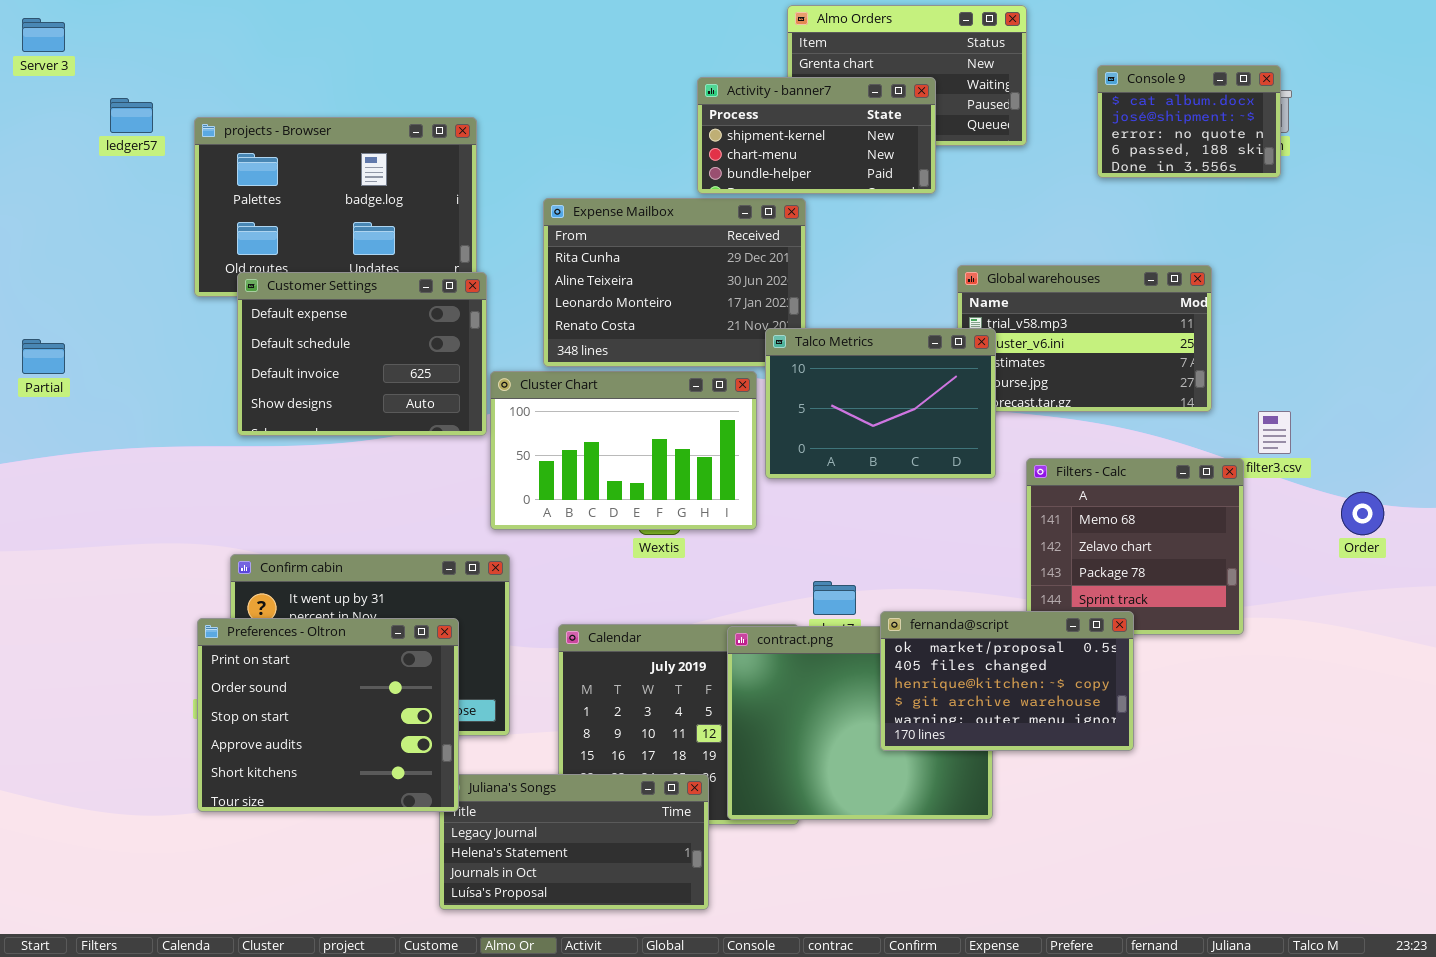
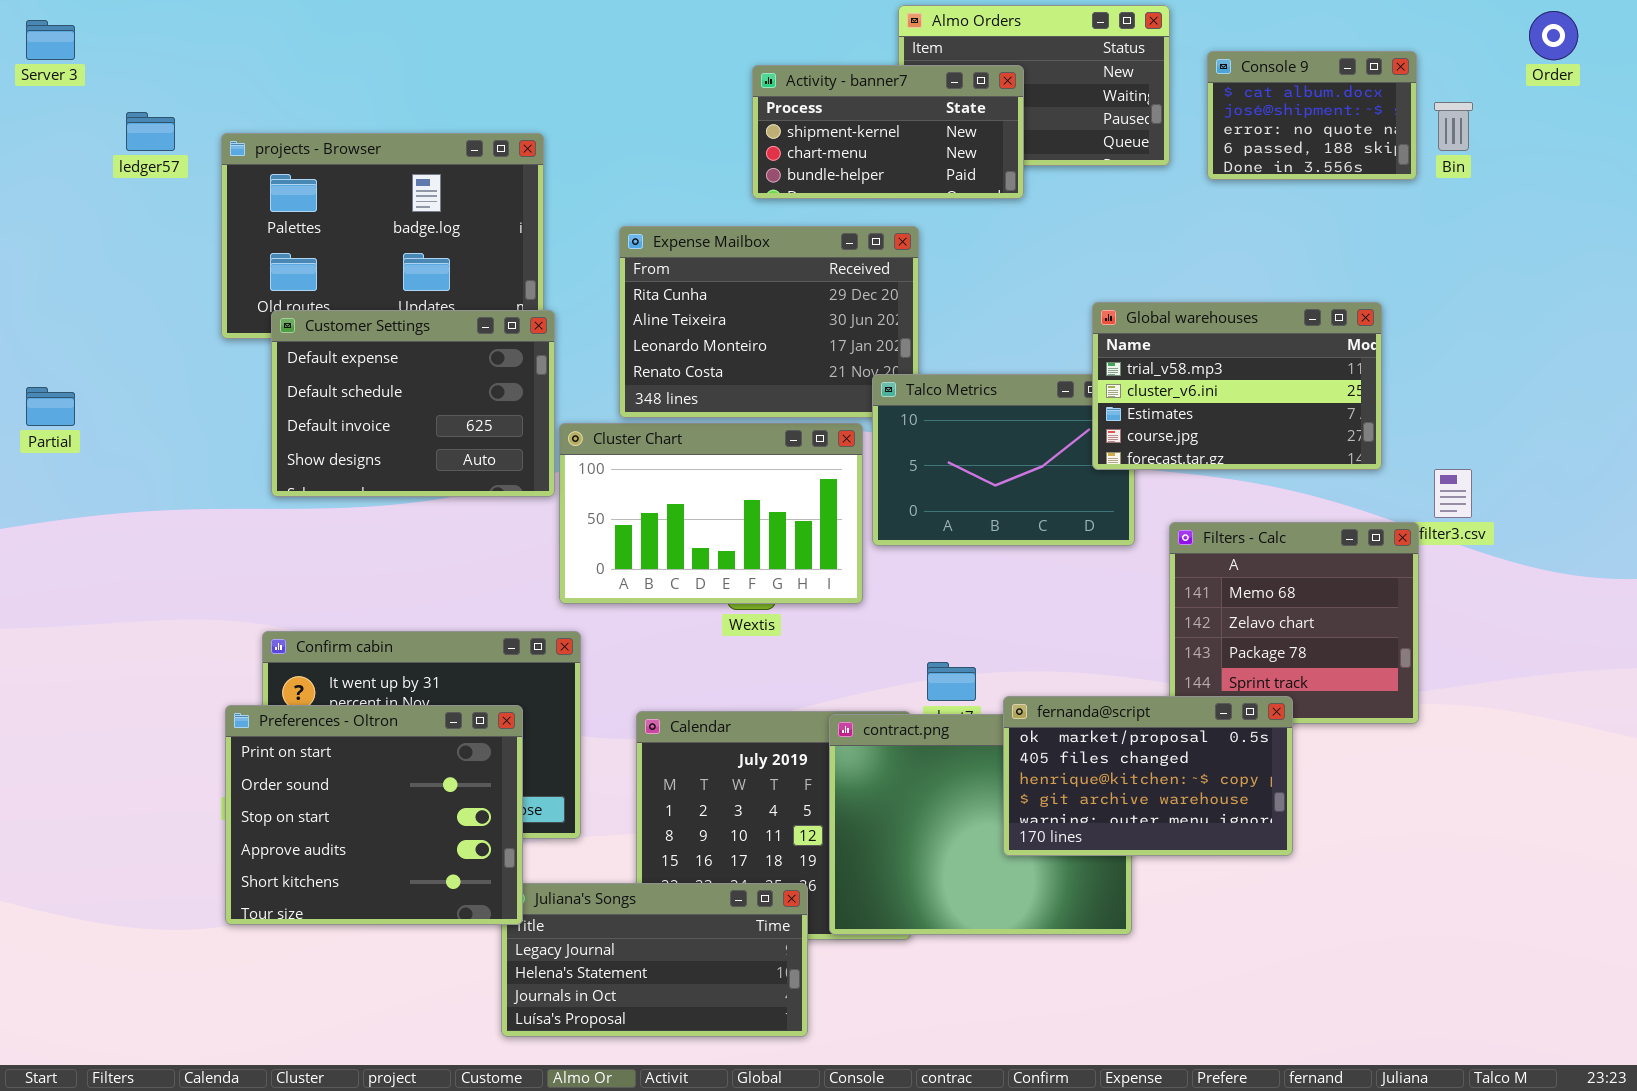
Console 9: [1097,65,1281,178] -> [1207,51,1417,180], moved
Activity - banner7: [697,77,936,194] -> [752,65,1024,199], moved
Global warehouses: [957,265,1212,412] -> [1092,302,1382,470], raised
Order: [1341,492,1384,535] -> [1529,11,1578,60], moved

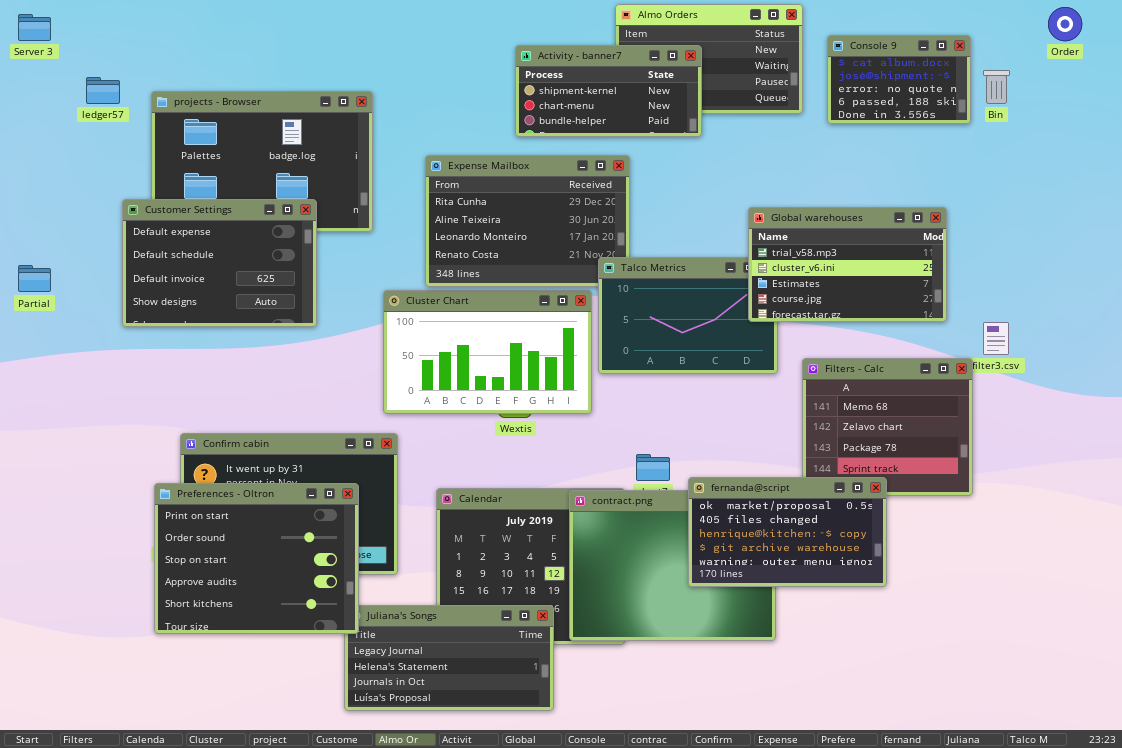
Customer Settings: [271,310,555,497] -> [122,199,317,327], moved

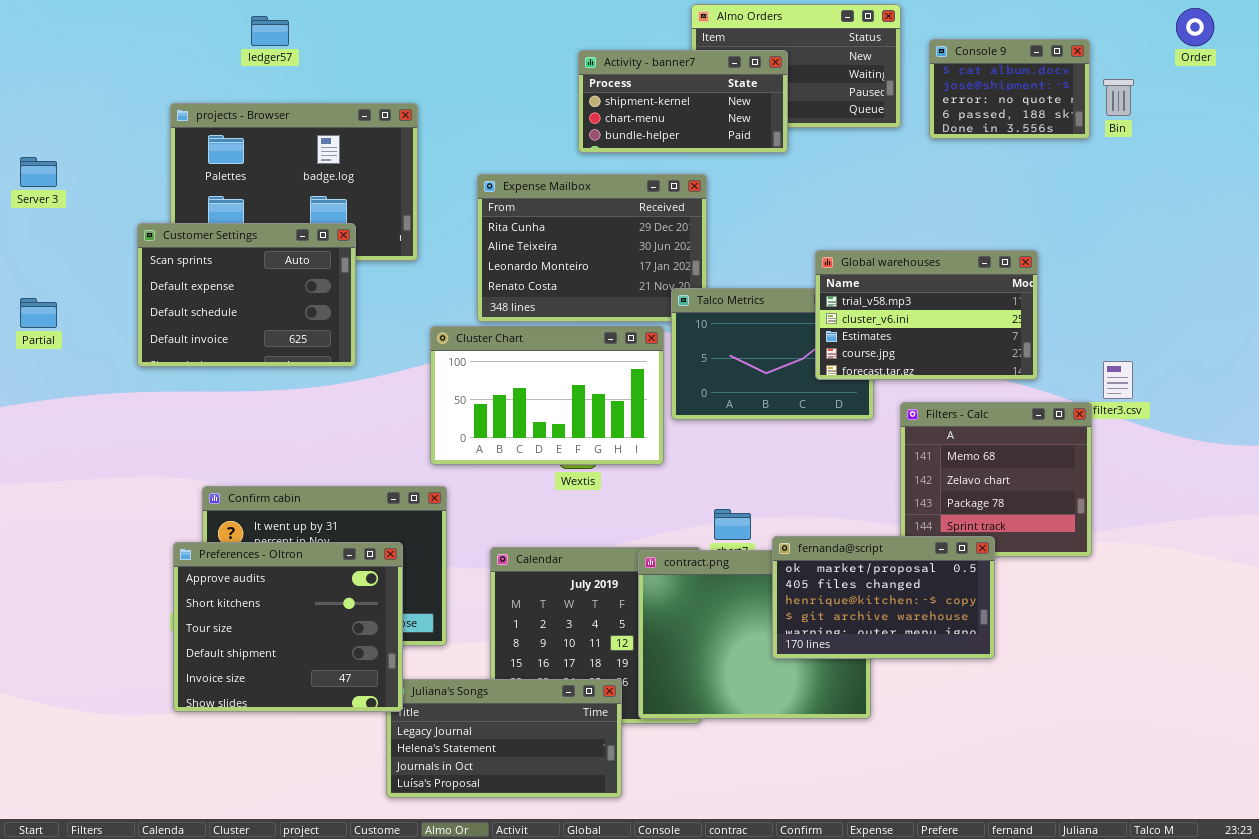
Server 3: [18,14,51,41] -> [20,157,57,187], moved
ledger57: [86,77,120,104] -> [251,16,289,46], moved
Customer Settings: [122,199,317,327] -> [137,223,356,367], scrolled up 1 row
Global warehouses: [748,207,947,322] -> [815,250,1038,380], moved
Preferences - Oltron: [154,483,359,634] -> [173,542,403,712], scrolled down 3 rows

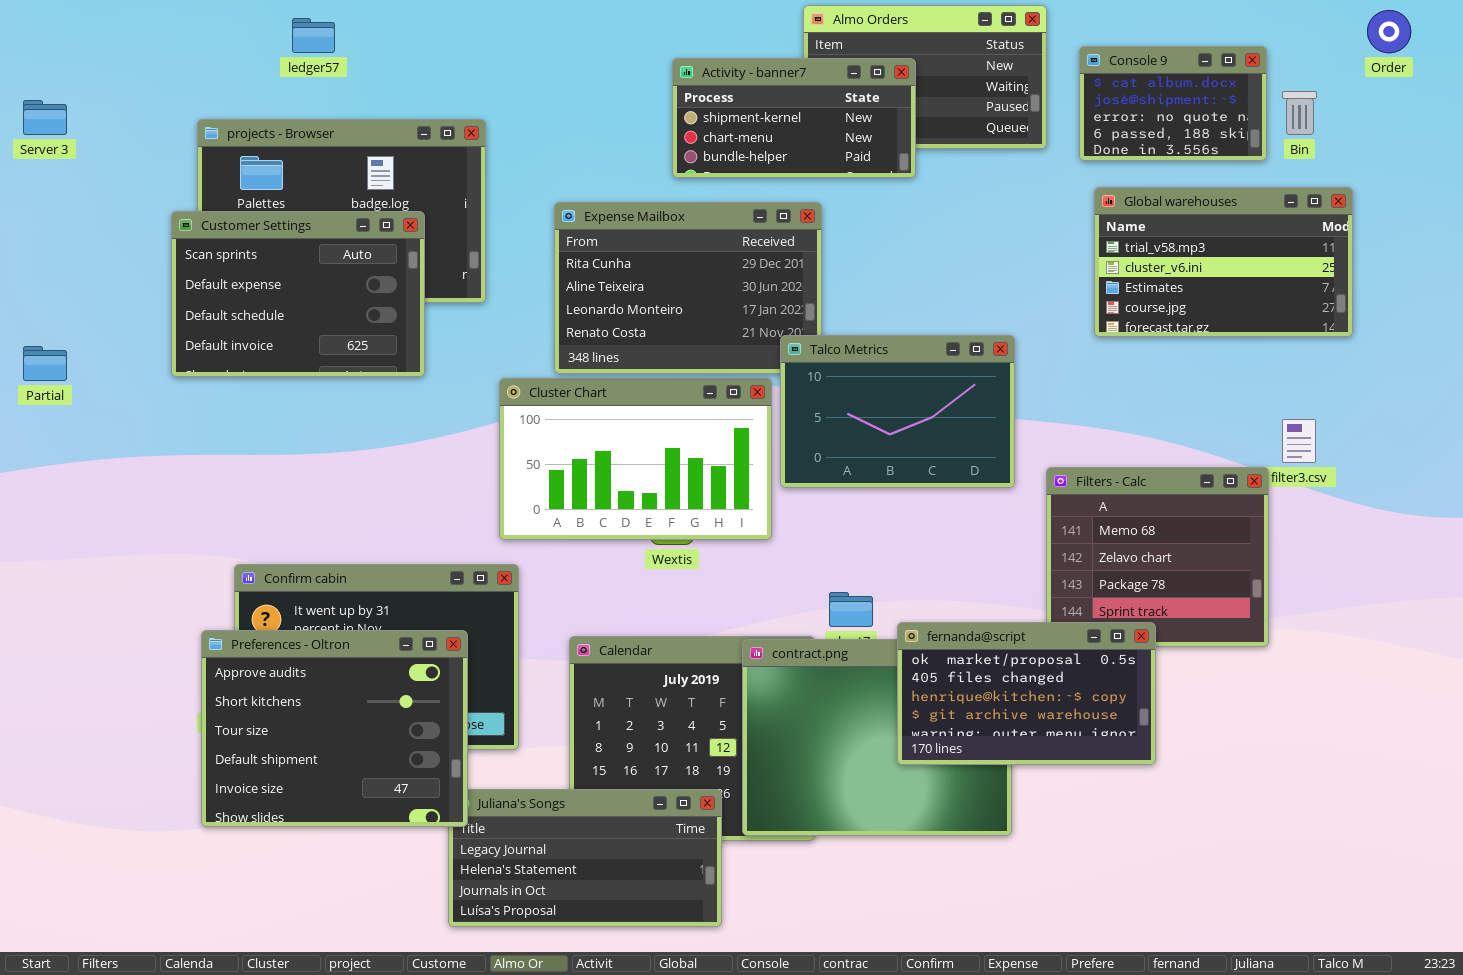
Server 3: [20,157,57,187] -> [23,100,67,135], moved
Customer Settings: [137,223,356,367] -> [171,211,425,377], moved
Global warehouses: [815,250,1038,380] -> [1094,187,1353,337], moved

